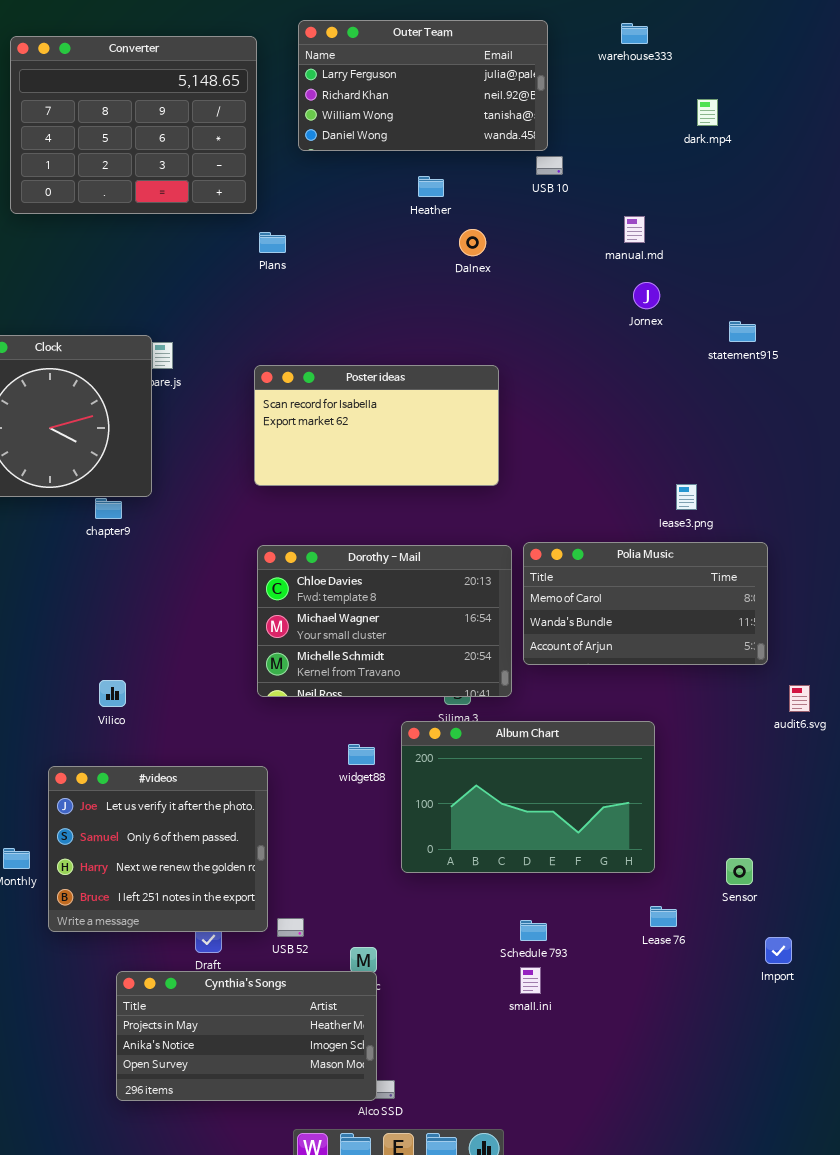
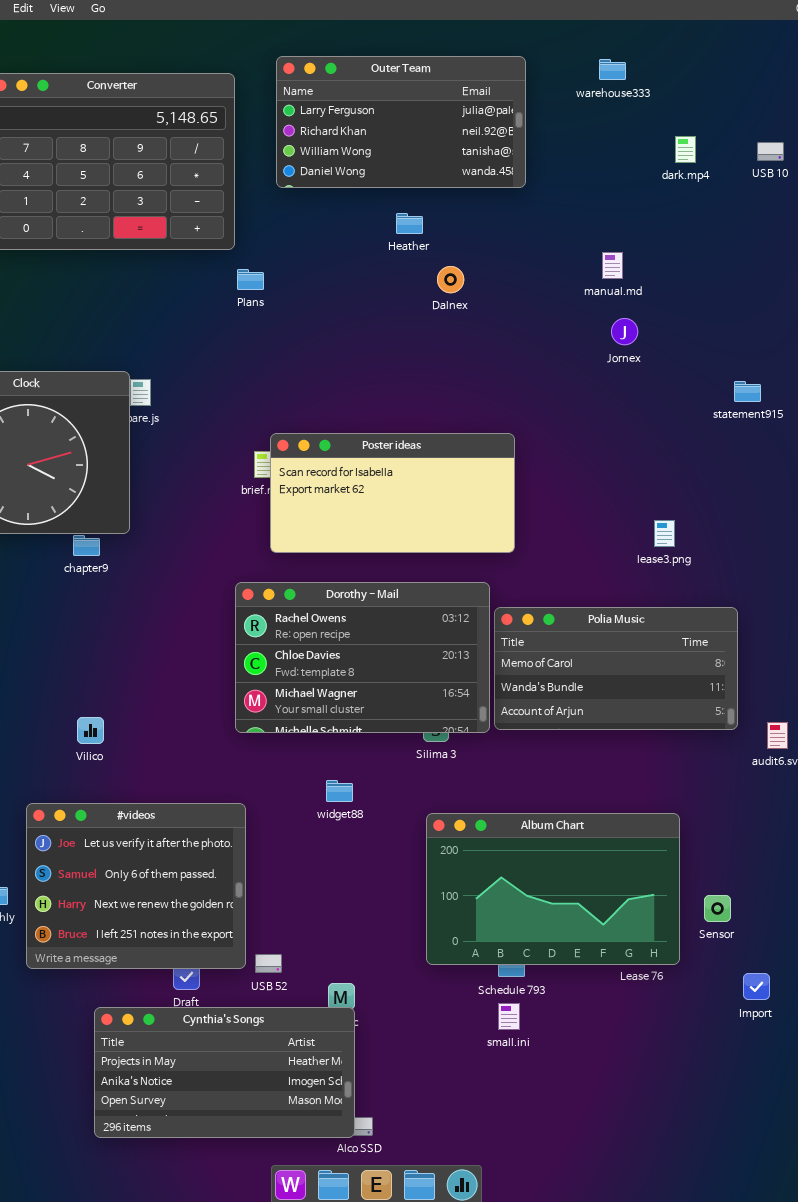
USB 10: [536,156,563,175] -> [757,142,784,161], moved
statement915: [729,321,756,342] -> [734,381,761,402], moved
Poster ideas: [254,365,499,486] -> [270,433,515,553], moved
Polia Music: [523,542,768,665] -> [494,607,738,730], moved
Dorothy - Mail: [257,545,512,697] -> [235,582,490,733], scrolled up 1 row
Album Chart: [401,721,655,873] -> [426,813,680,965], moved

